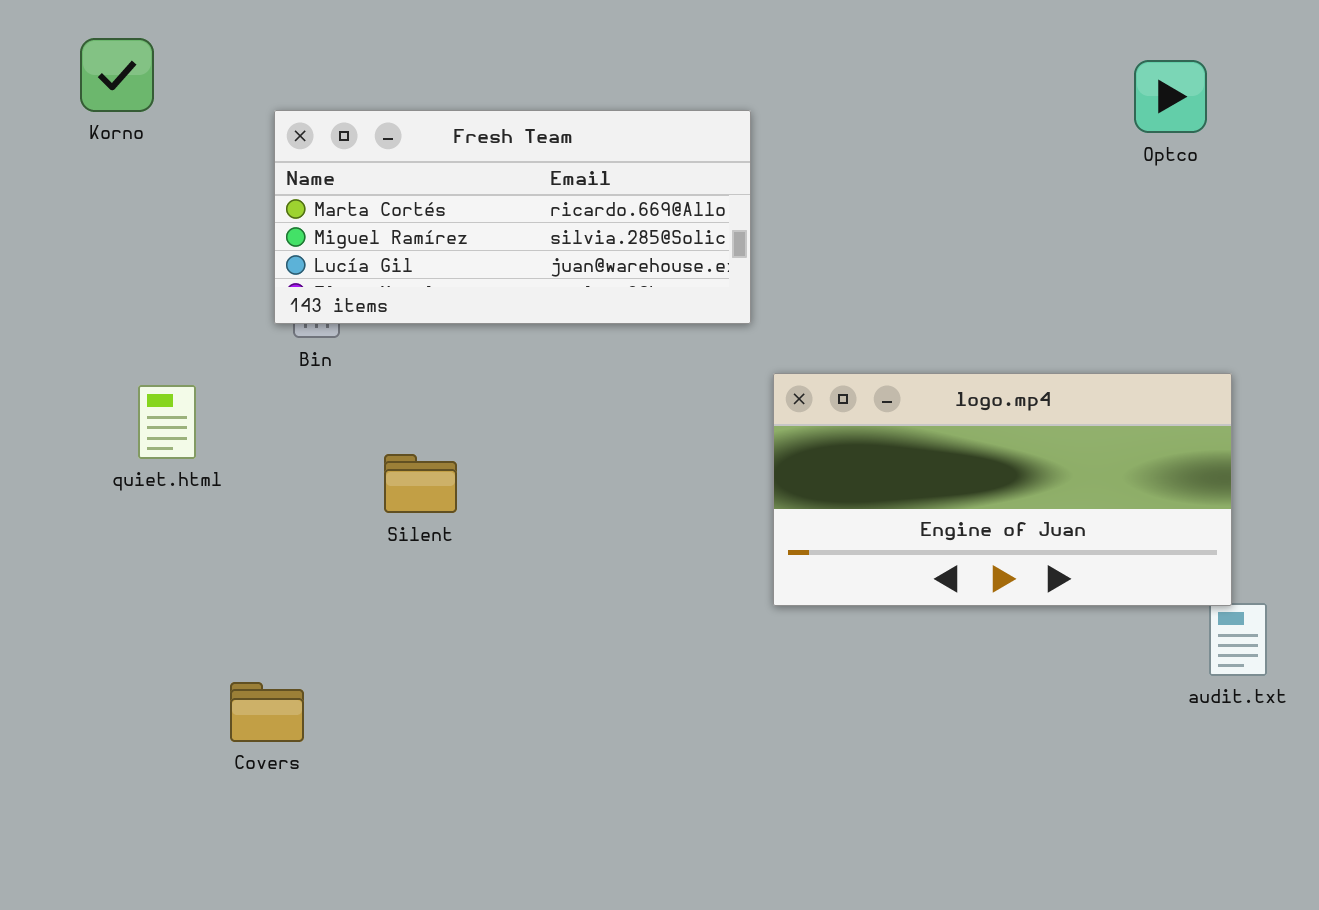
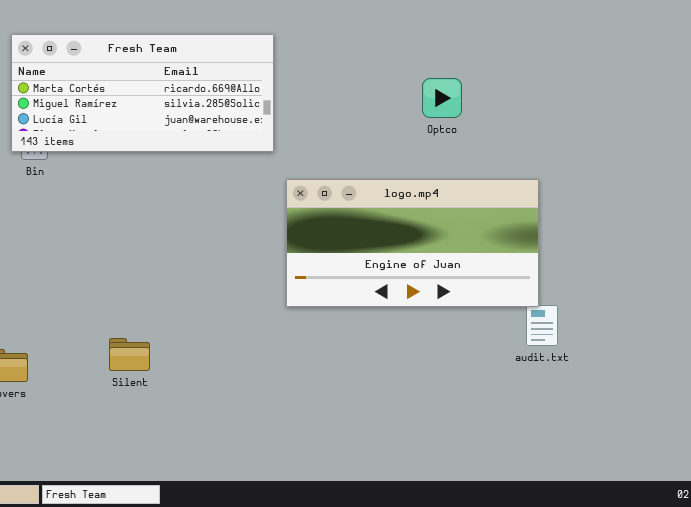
Optco: [1134,60,1207,133] -> [422,78,462,118], moved
Silent: [384,454,457,513] -> [109,338,150,371], moved

